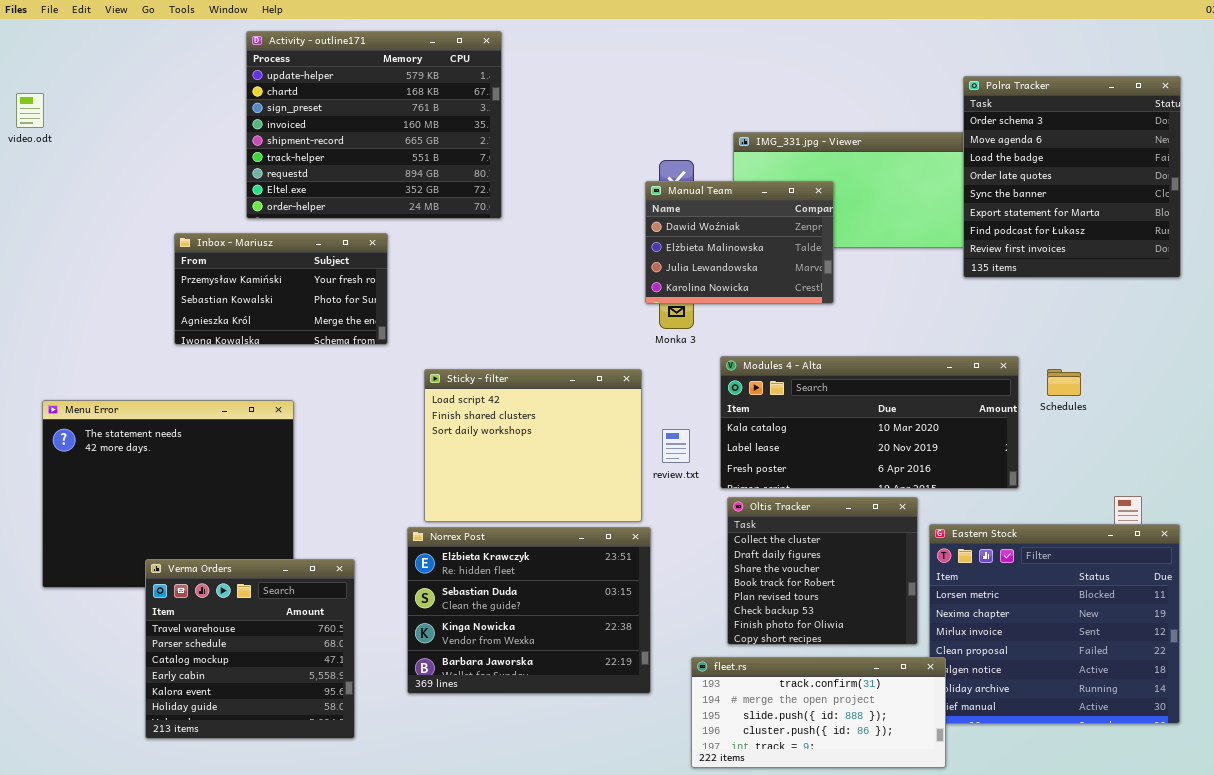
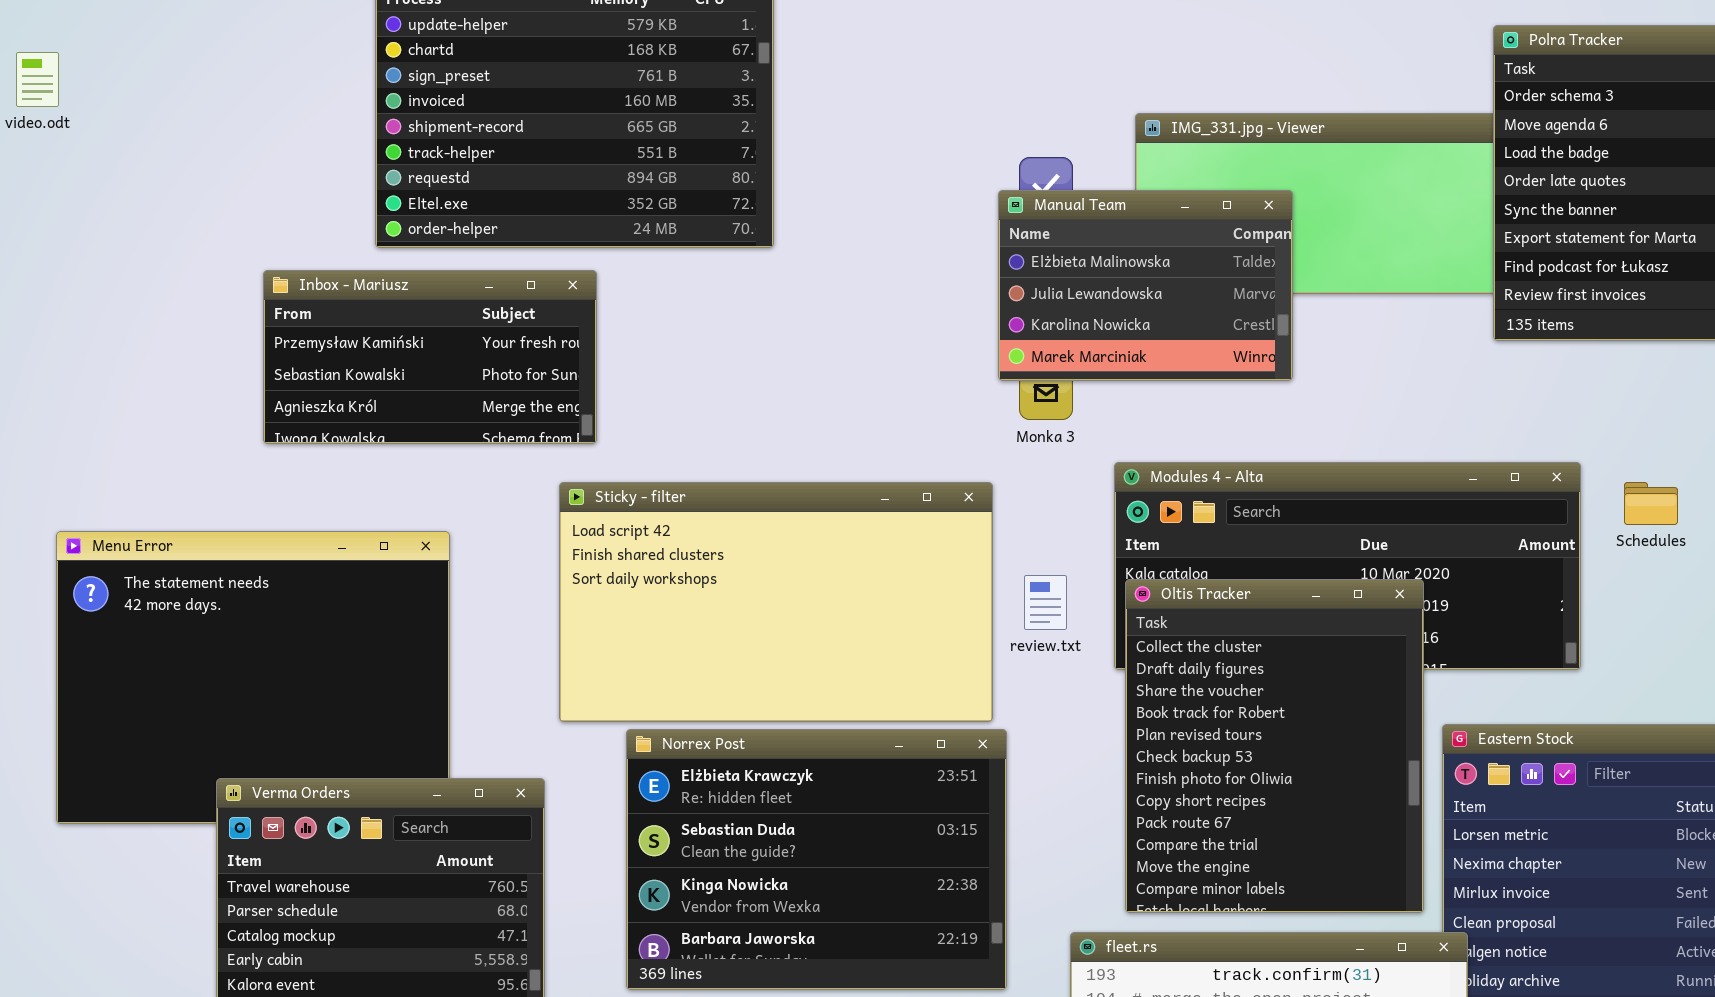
Manual Team: [645,181,834,304] -> [998,190,1293,381], scrolled down 1 row
Sticky - filter: [424,369,642,522] -> [559,482,993,722], resized
Oltis Tracker: [727,497,918,645] -> [1125,579,1424,913], resized

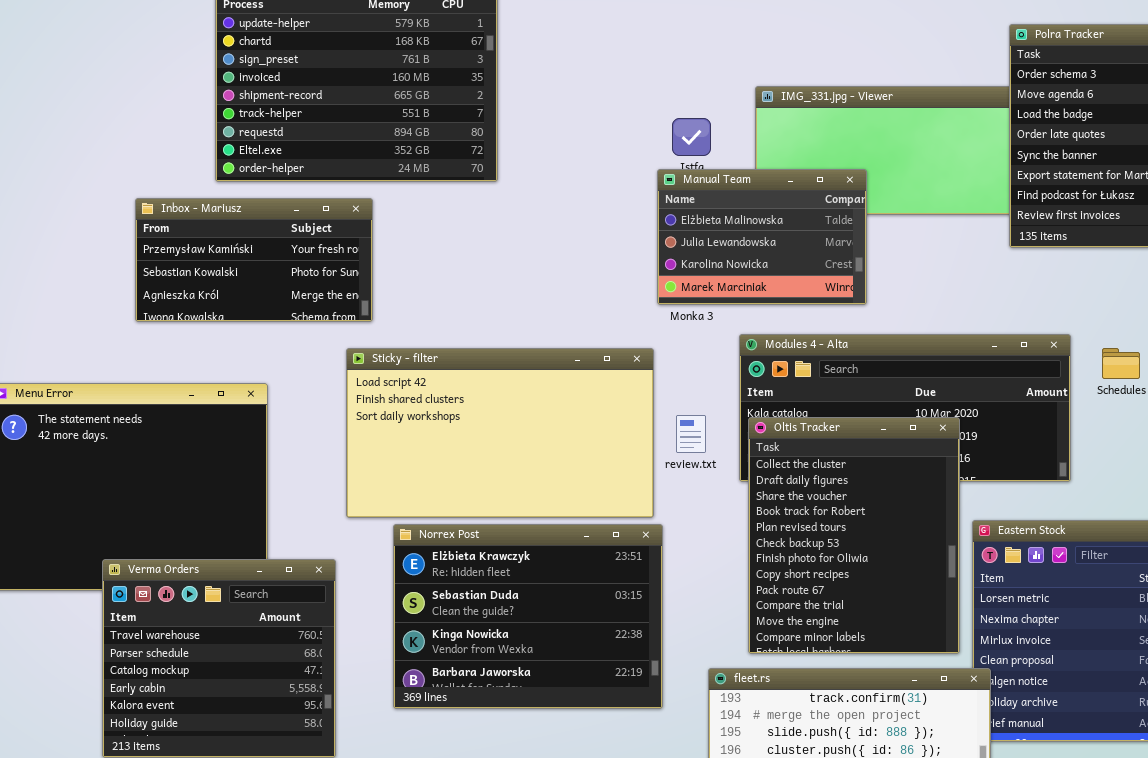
Manual Team: [998,190,1293,381] -> [657,169,867,305], moved

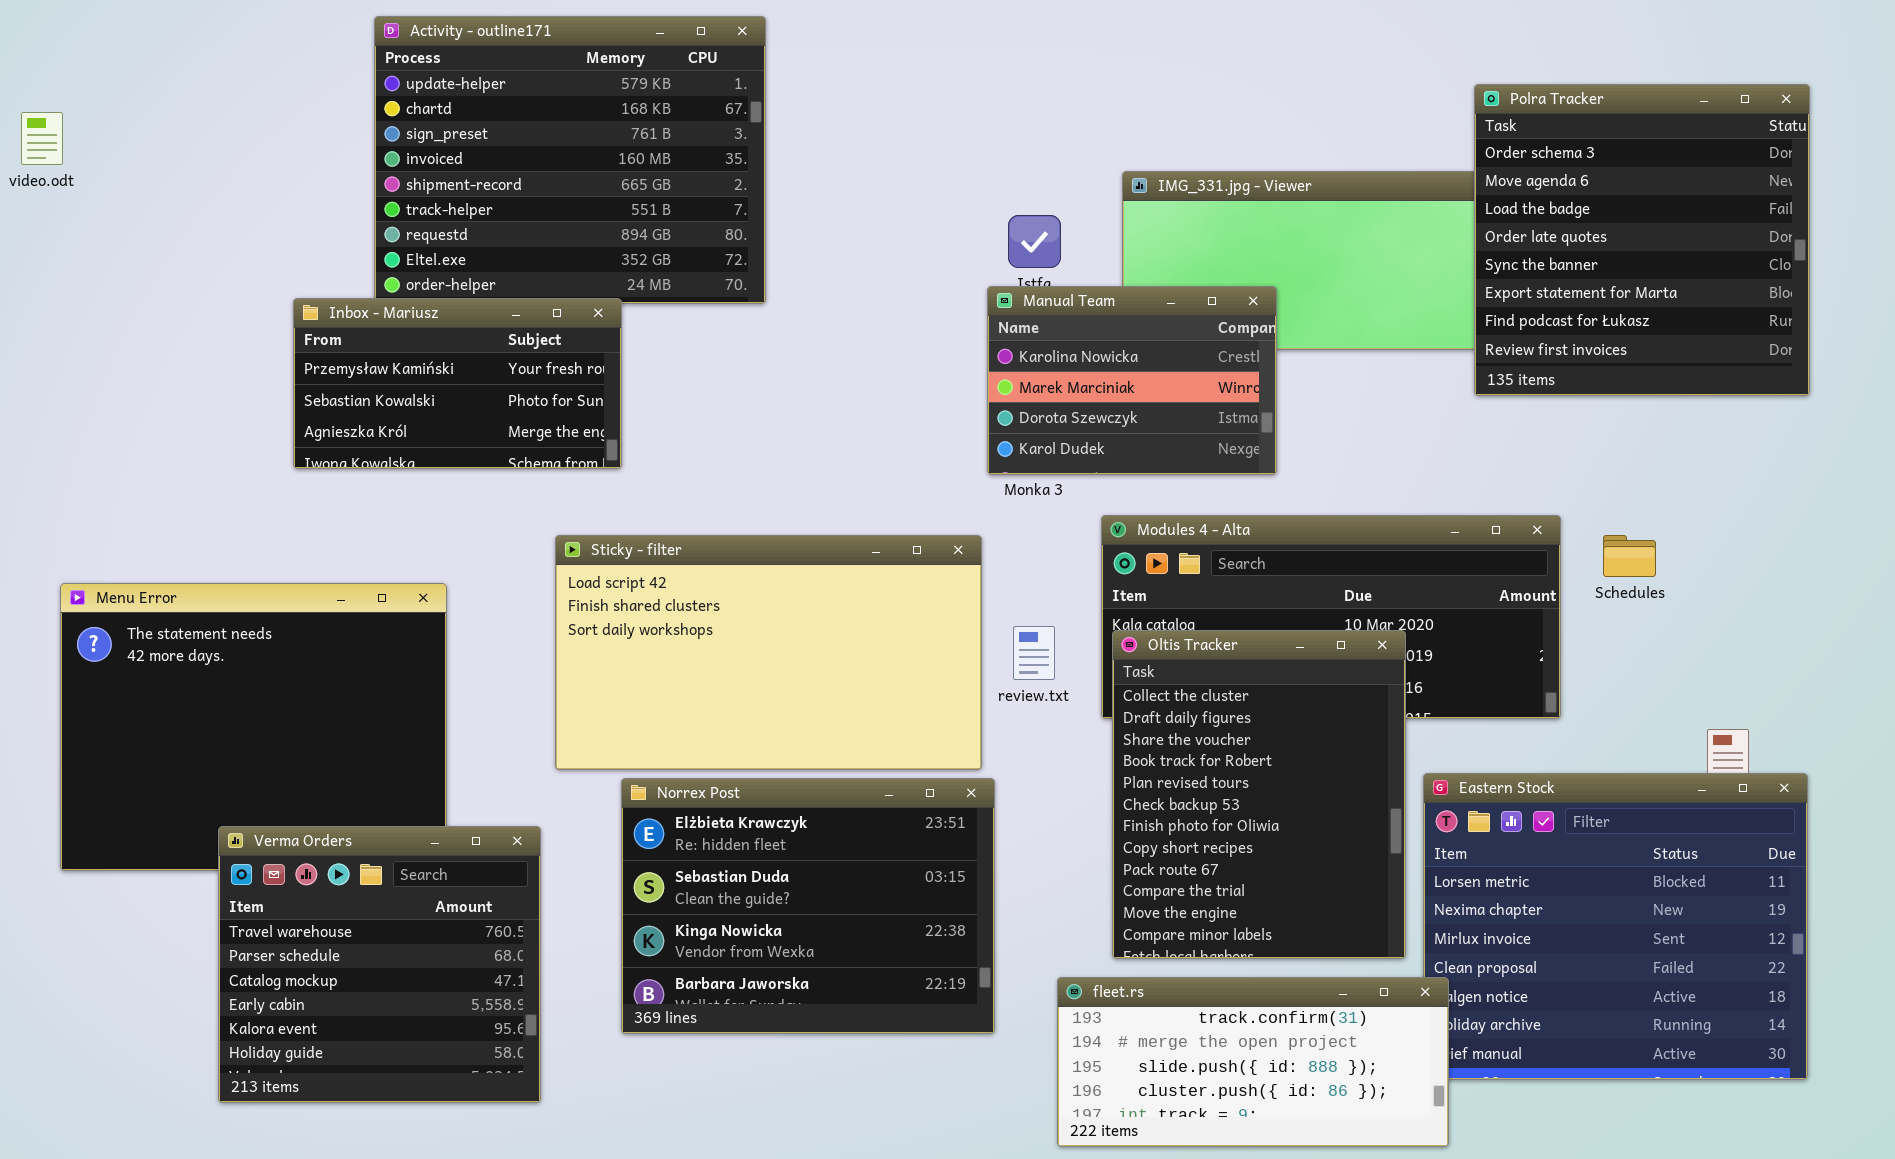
Manual Team: [657,169,867,305] -> [987,286,1277,475], scrolled down 2 rows
Inbox - Mariusz: [135,198,373,322] -> [293,298,622,469], moved

